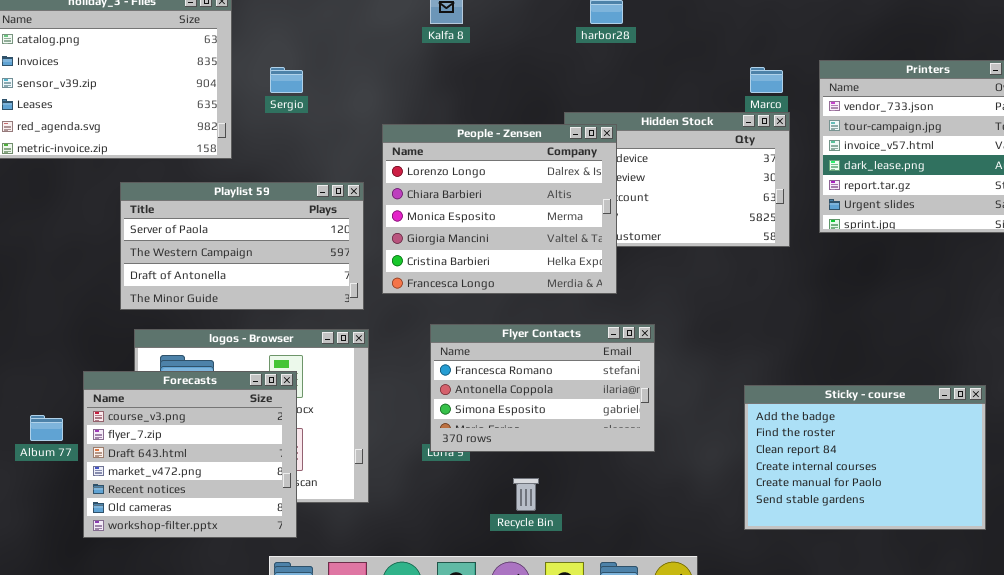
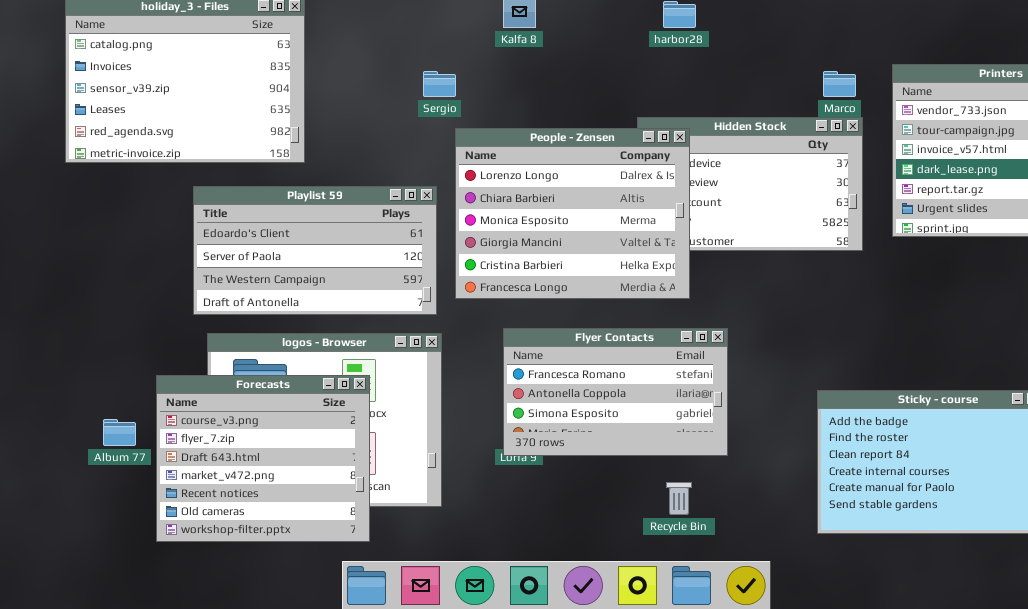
Sergio: [270,67,303,93] -> [423,71,456,97], moved
Playlist 59: [120,182,364,310] -> [193,186,437,315], scrolled up 1 row
Recycle Bin: [513,478,539,511] -> [666,482,692,515], moved

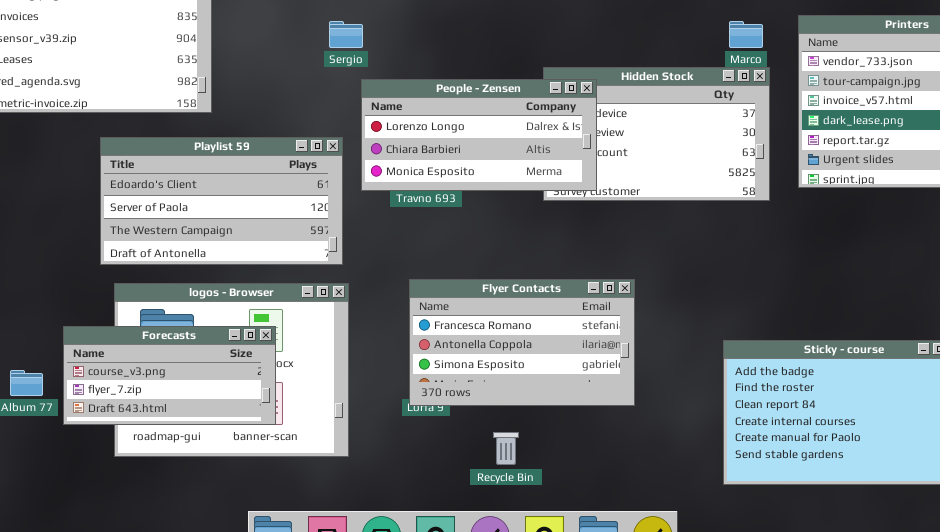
People - Zensen: [455,128,690,299] -> [361,79,597,191], resized
Forecasts: [156,375,370,542] -> [63,326,276,425], resized
Recycle Bin: [666,482,692,515] -> [493,432,519,465], moved

